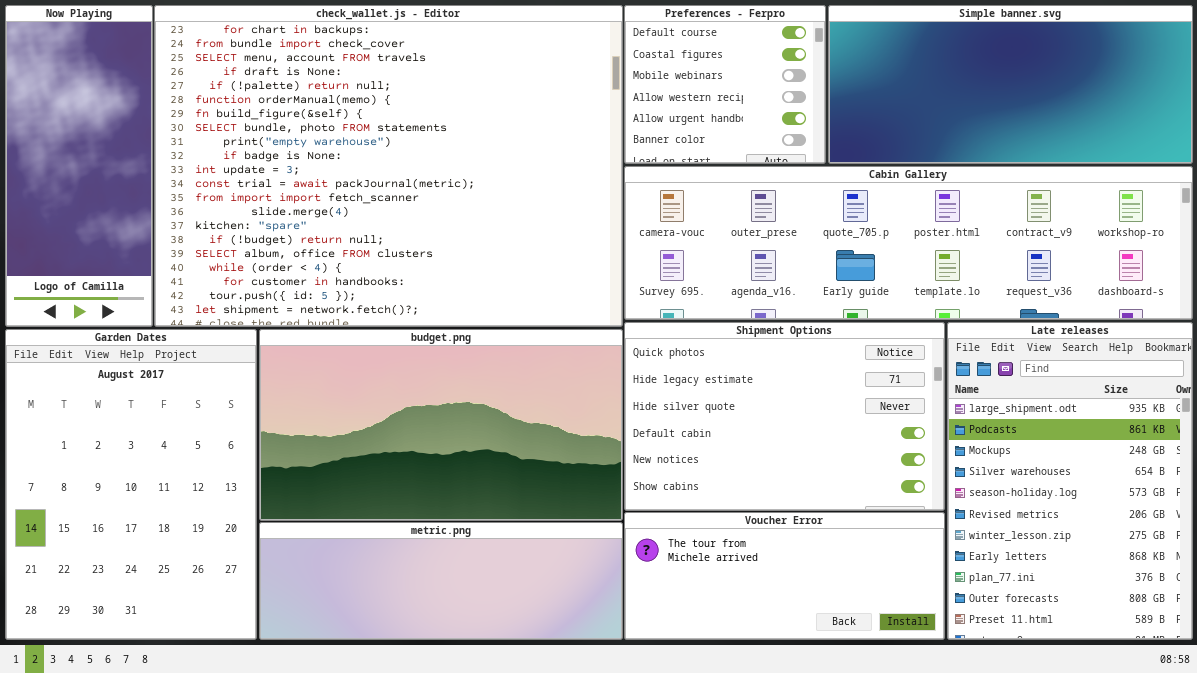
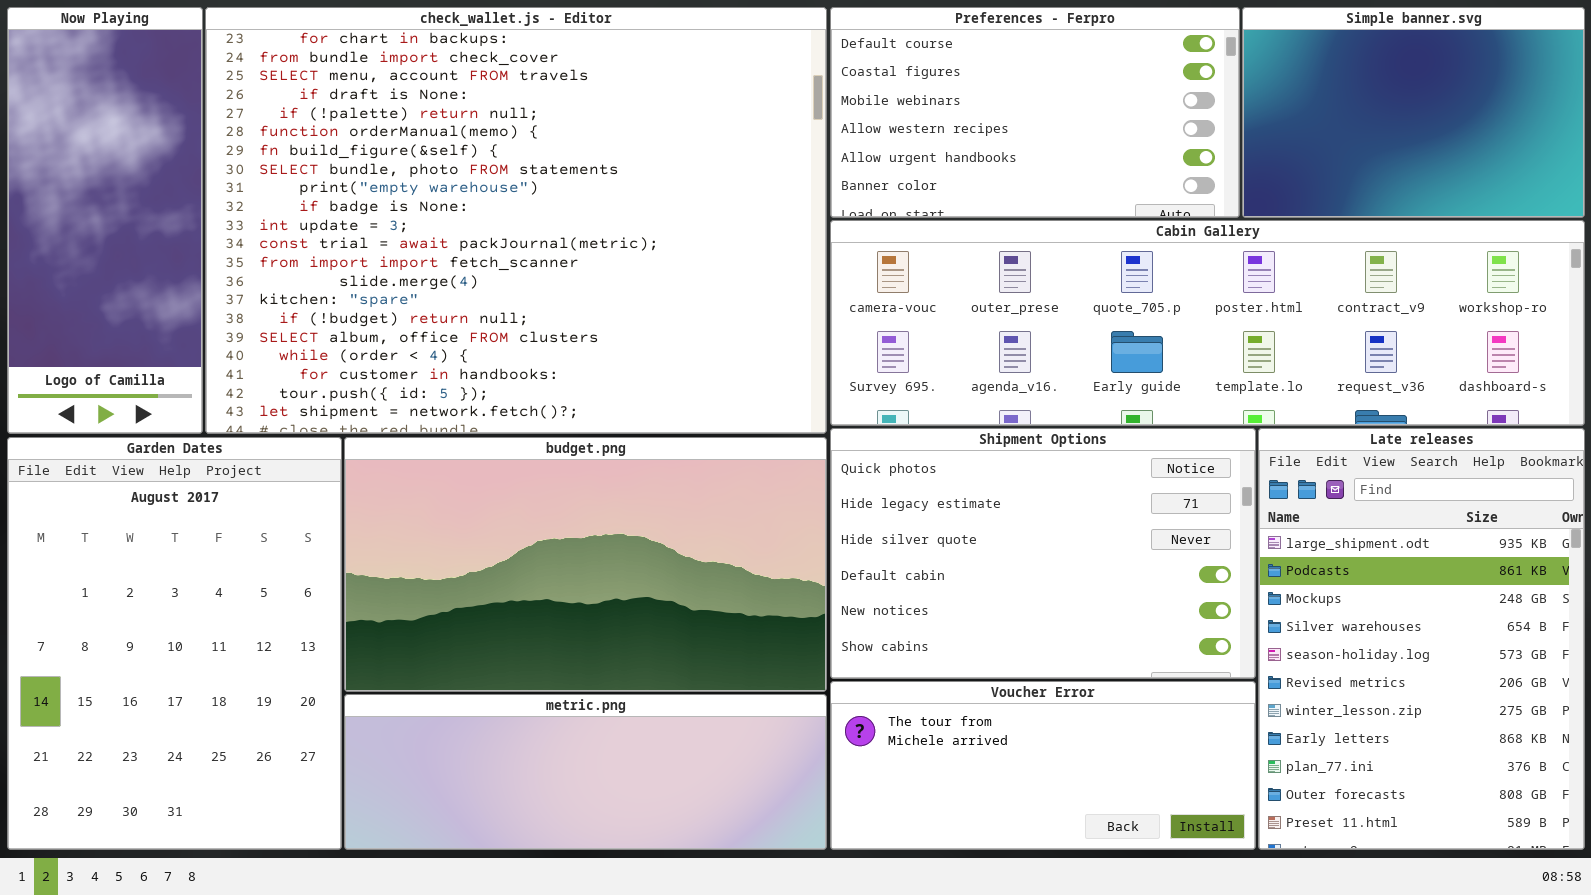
Preferences - Ferpro: [624,5,826,164] -> [830,7,1240,218], resized
Simple banner.svg: [828,5,1193,164] -> [1242,7,1585,218], resized

